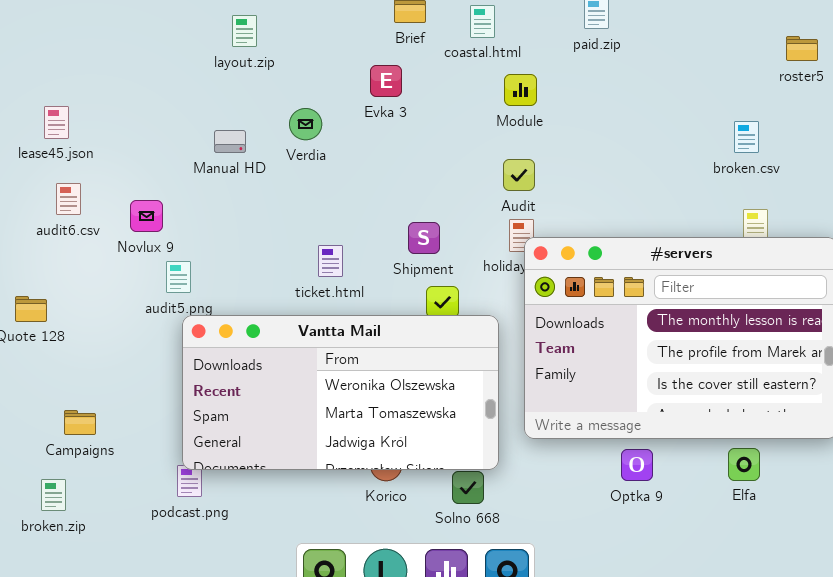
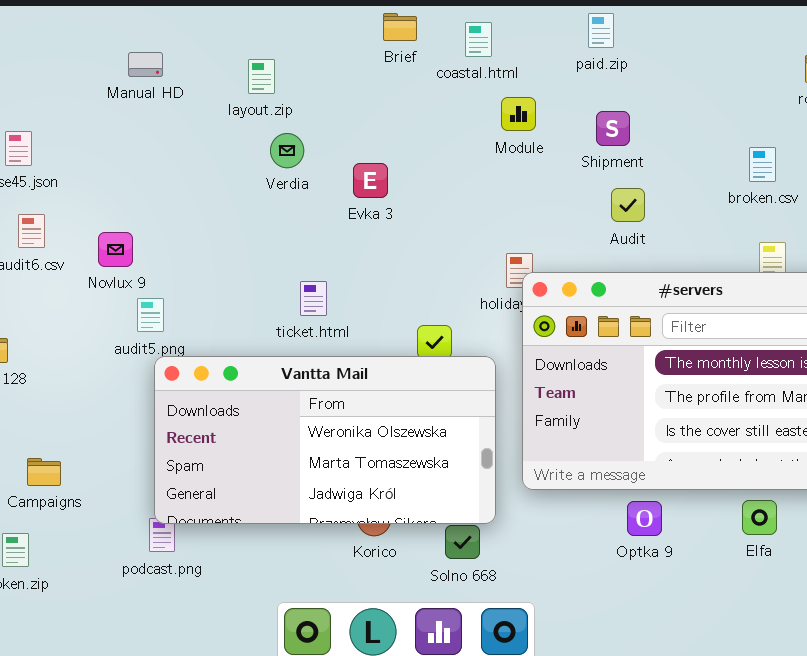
layout.zip: [232,15,257,47] -> [248,59,275,94], moved
Evka 3: [370,65,402,97] -> [353,163,388,198], moved
Manual HD: [214,130,246,153] -> [128,52,163,77], moved
Audit: [503,159,535,191] -> [611,188,645,222], moved
Shipment: [408,222,440,254] -> [596,111,630,146], moved

